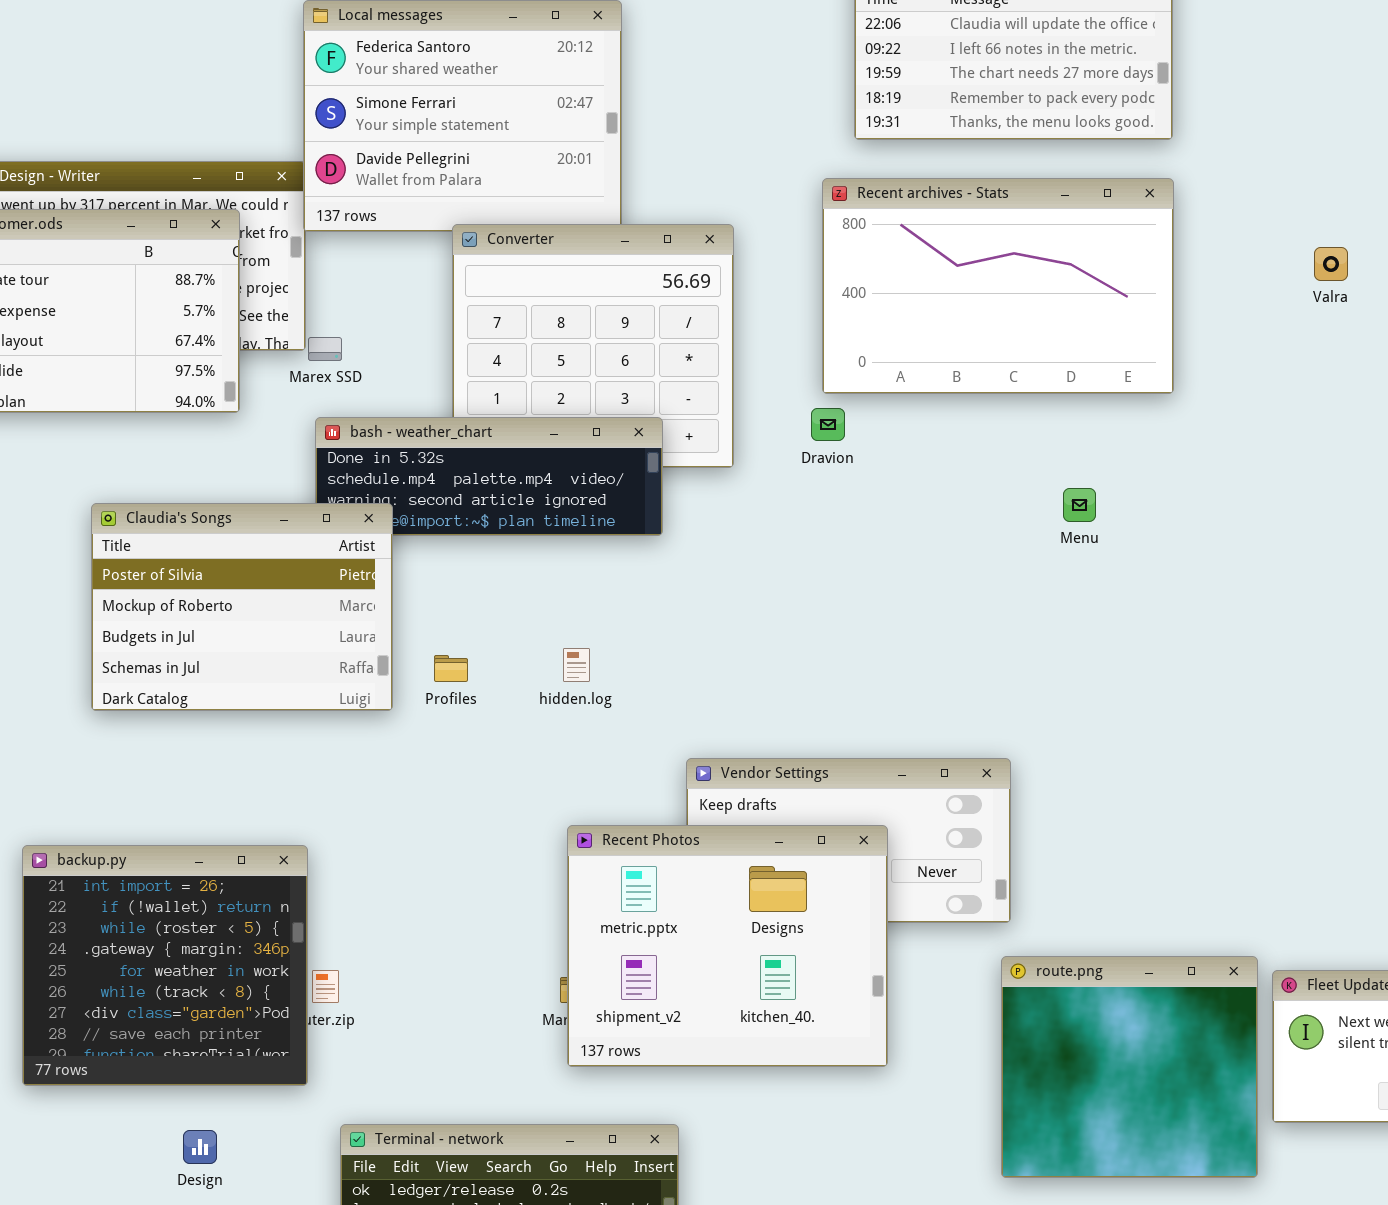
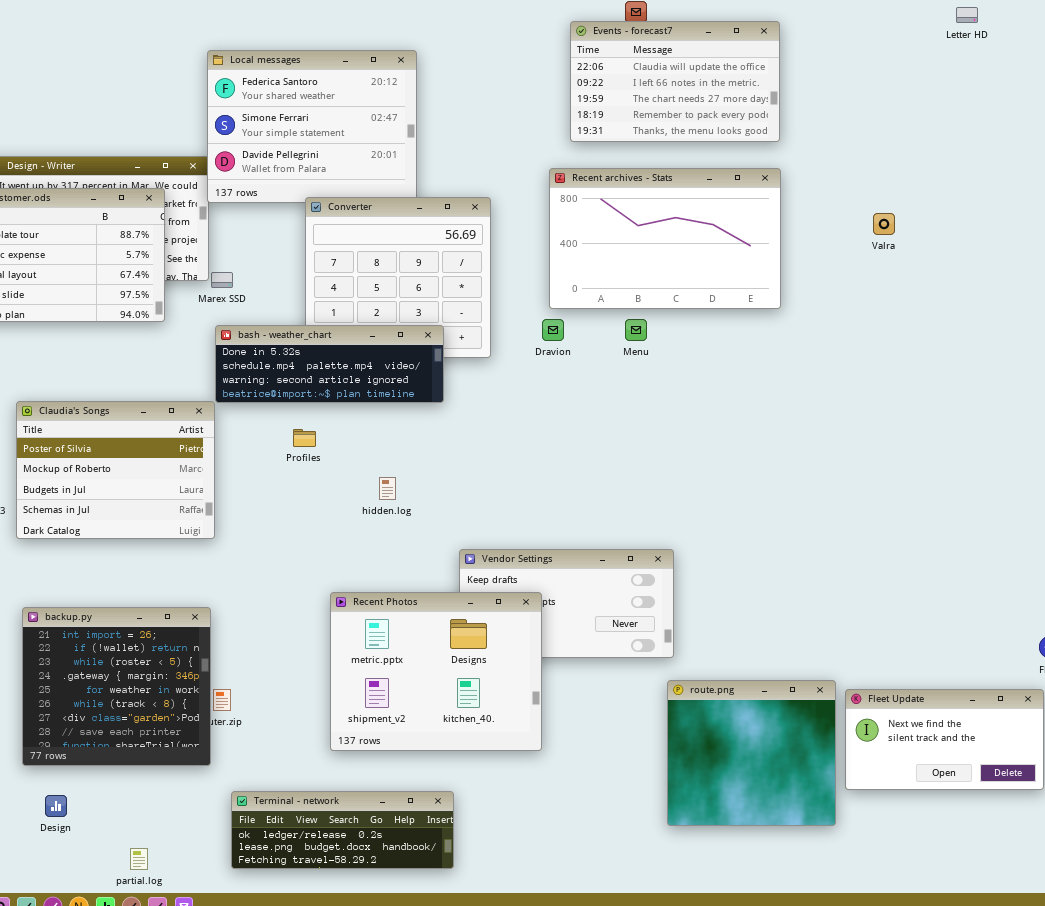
Menu: [1063,488,1096,522] -> [625,319,647,341], moved
Claudia's Songs: [91,503,393,711] -> [16,401,215,539], moved
Profiles: [434,655,468,682] -> [293,429,316,447], moved
Recent Photos: [567,825,888,1067] -> [330,592,542,751], moved
Design: [183,1130,217,1164] -> [45,795,67,817], moved

